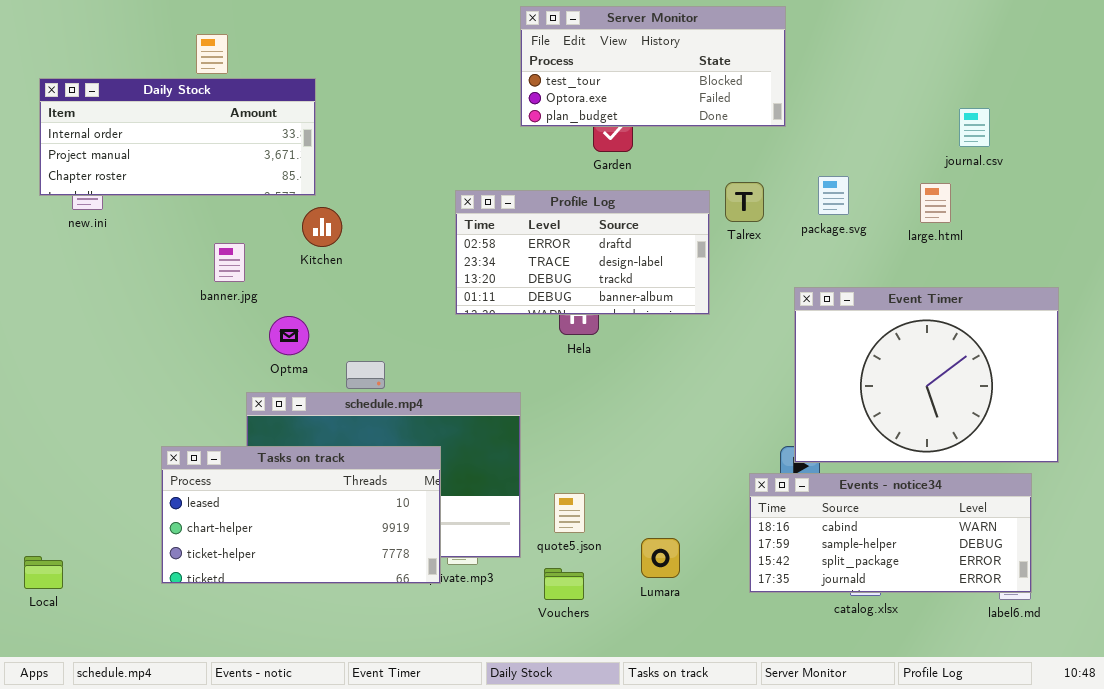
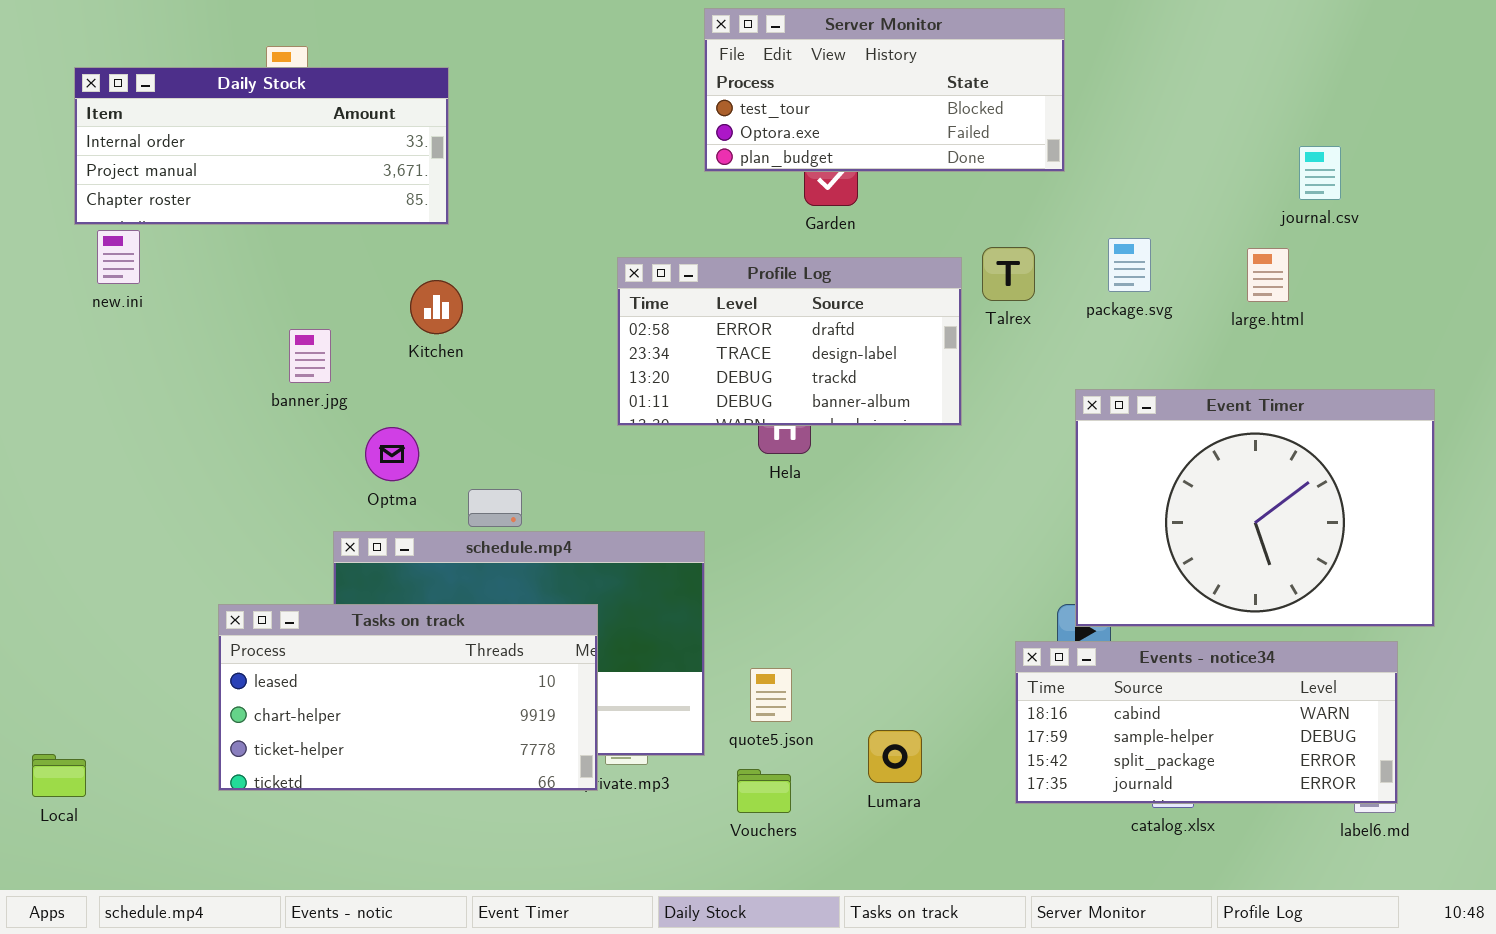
Daily Stock: [39,78,316,196] -> [74,67,449,225], moved

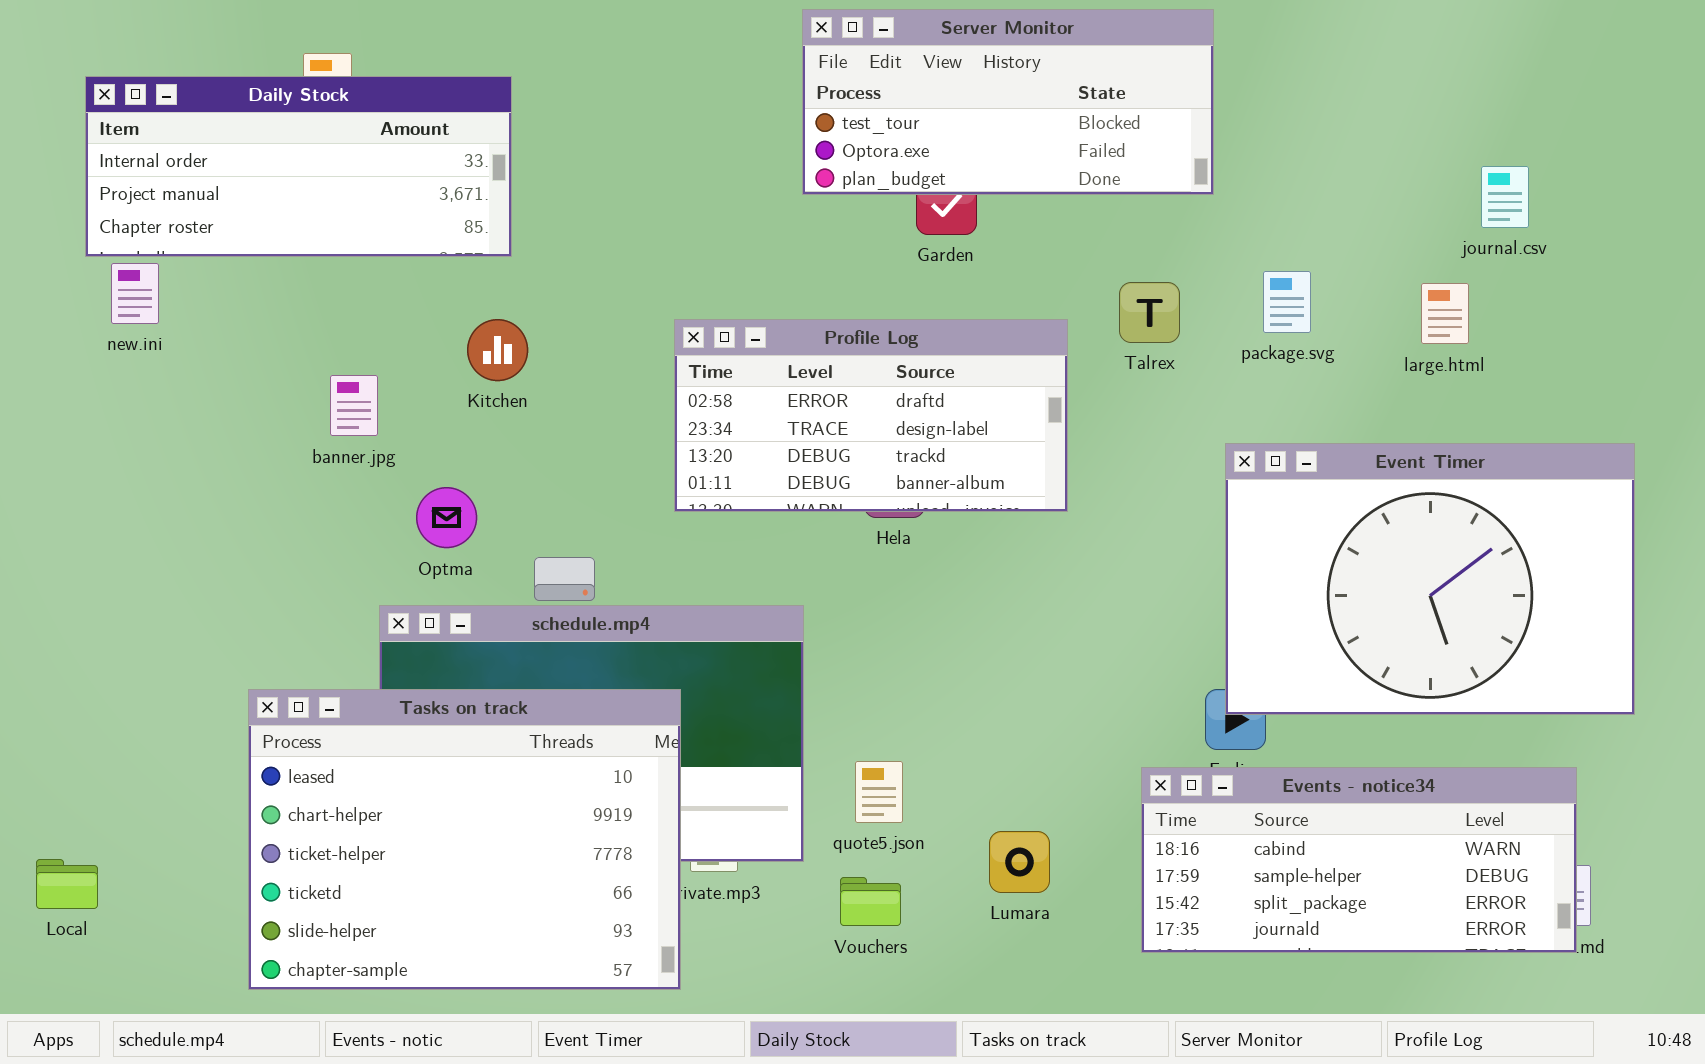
Profile Log: [617,257,962,426] -> [674,319,1068,512], moved
Tasks on track: [218,604,598,791] -> [248,689,681,990], resized
Events - notice34: [1015,641,1398,804] -> [1141,767,1577,953], moved

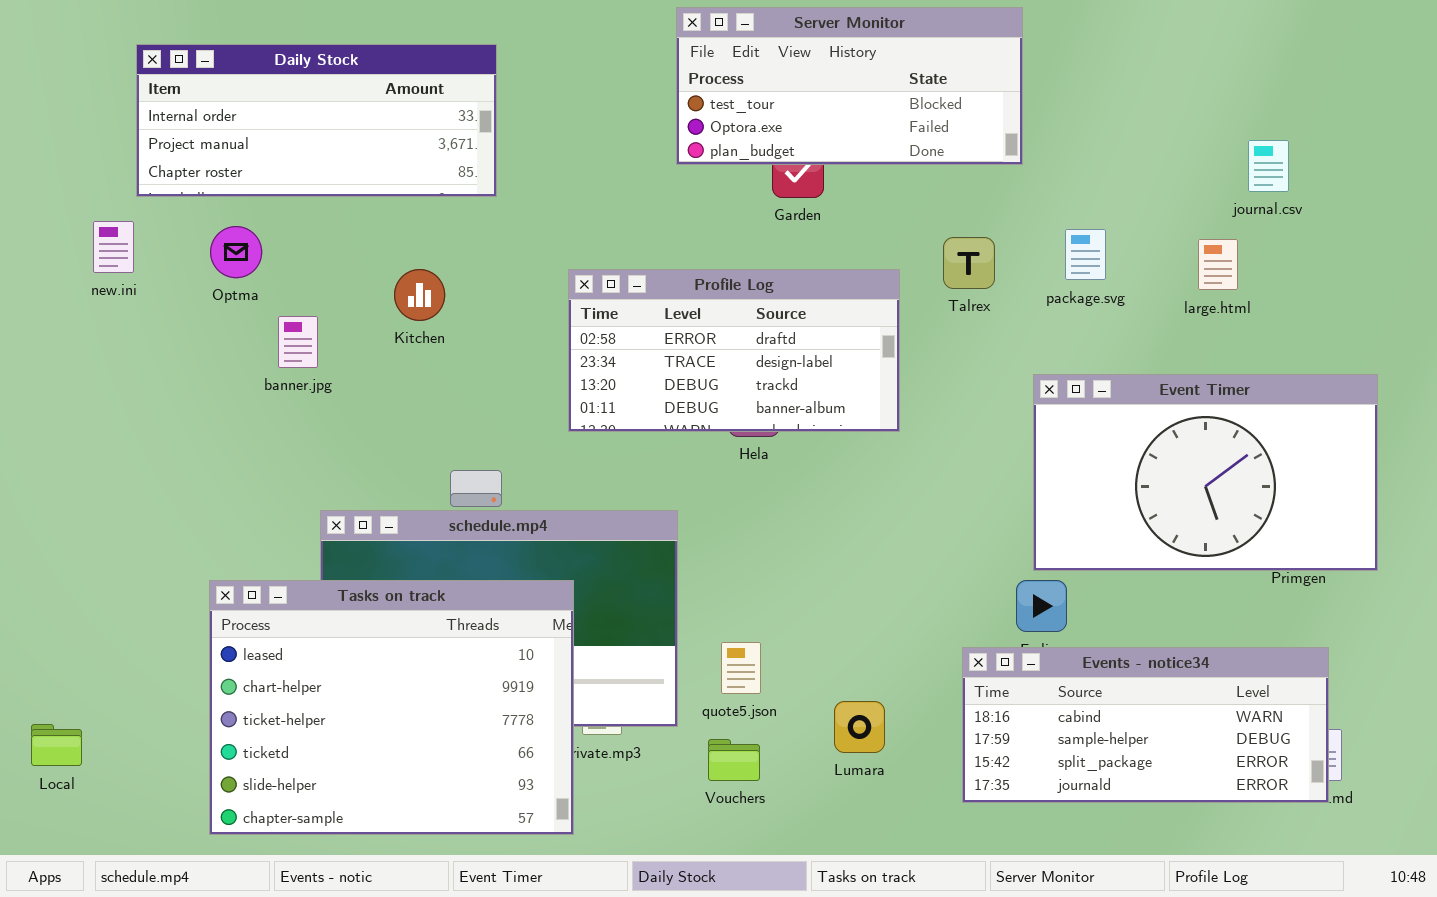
Daily Stock: [85,76,512,257] -> [136,44,497,197], moved
Event Timer: [1225,443,1635,715] -> [1033,374,1378,571], resized
Optma: [416,487,477,548] -> [210,226,262,278], moved

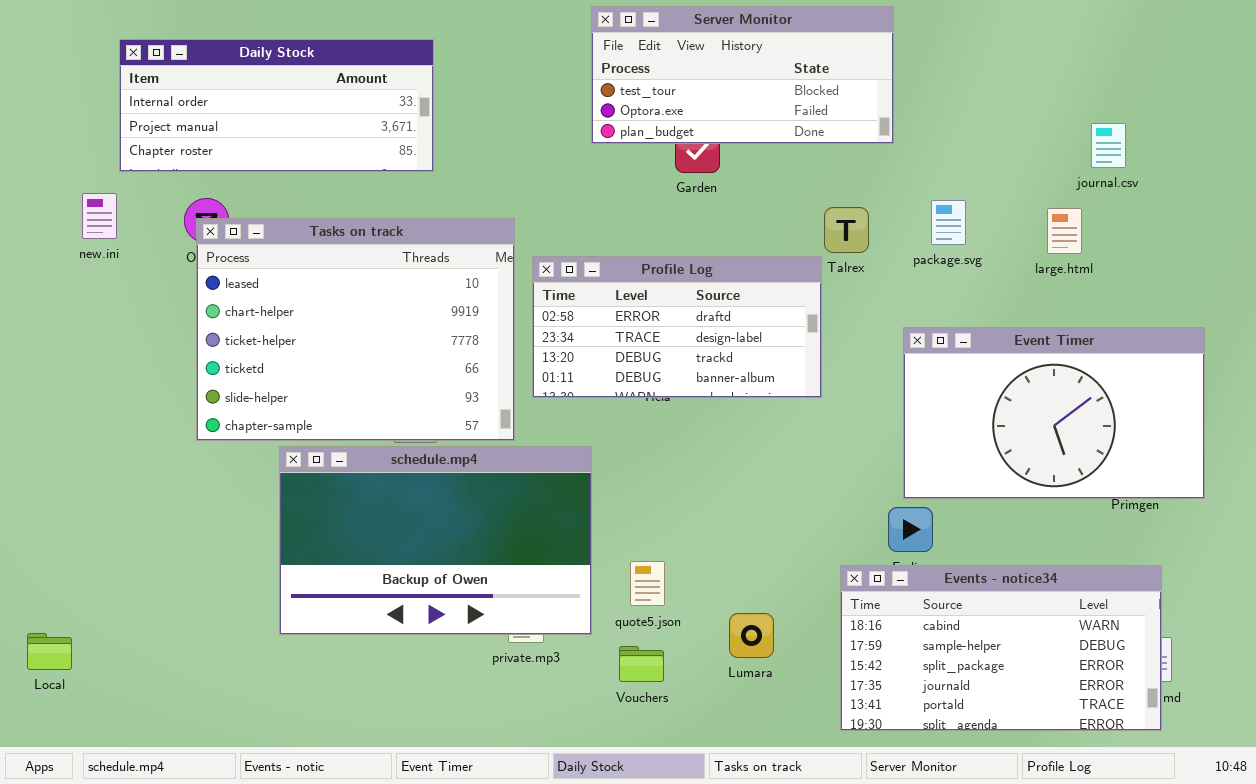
Profile Log: [568,269,900,432] -> [532,256,822,398], moved
Tasks on track: [209,580,574,835] -> [196,218,515,441], moved
Events - notice34: [962,647,1329,803] -> [840,565,1162,731], resized

